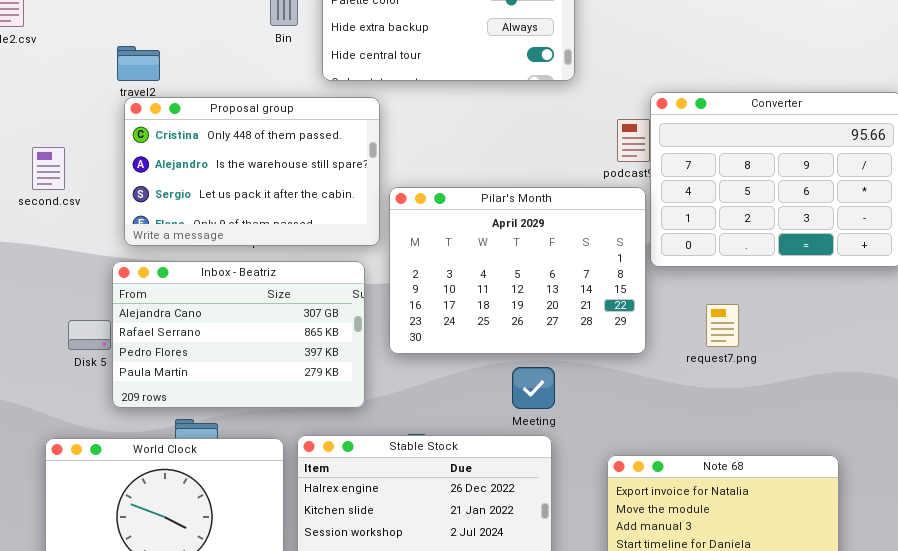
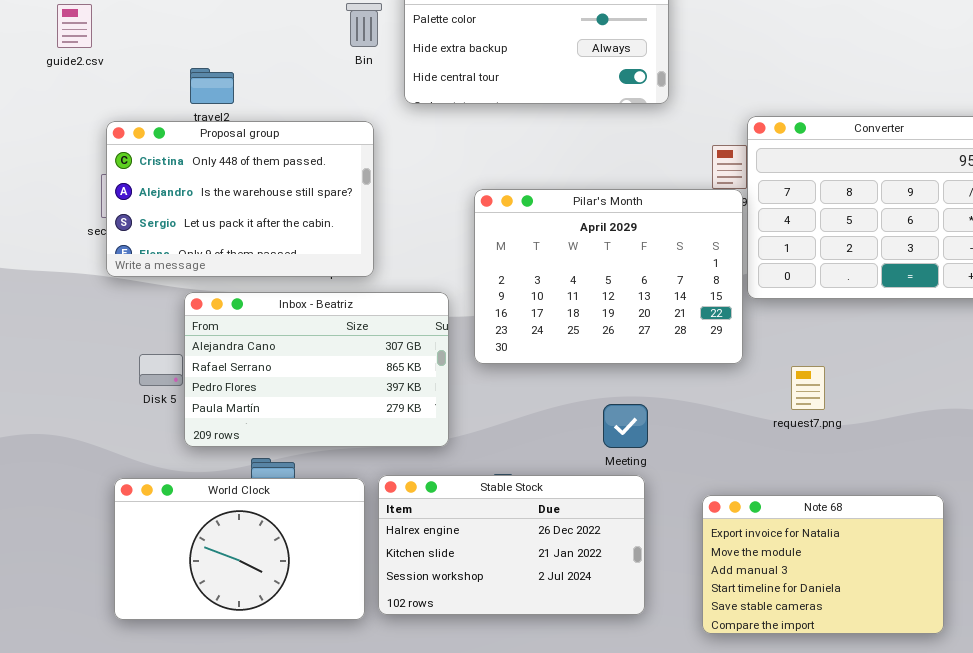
Proposal group: [124,97,380,246] -> [106,121,374,277], moved
Pilar's Month: [389,187,646,354] -> [474,189,743,364], moved
request7.png: [706,304,739,347] -> [791,366,825,410], moved

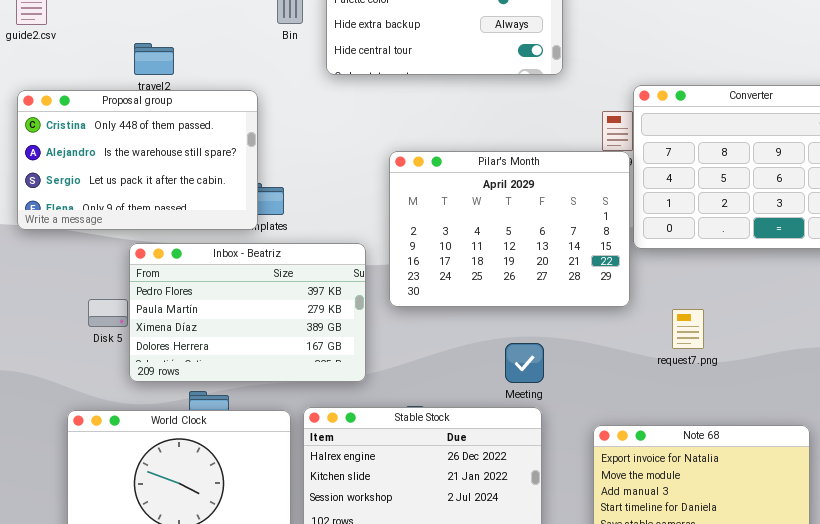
Proposal group: [106,121,374,277] -> [17,90,258,230], moved
Inbox - Beatriz: [184,292,449,447] -> [129,243,366,382], scrolled down 2 rows

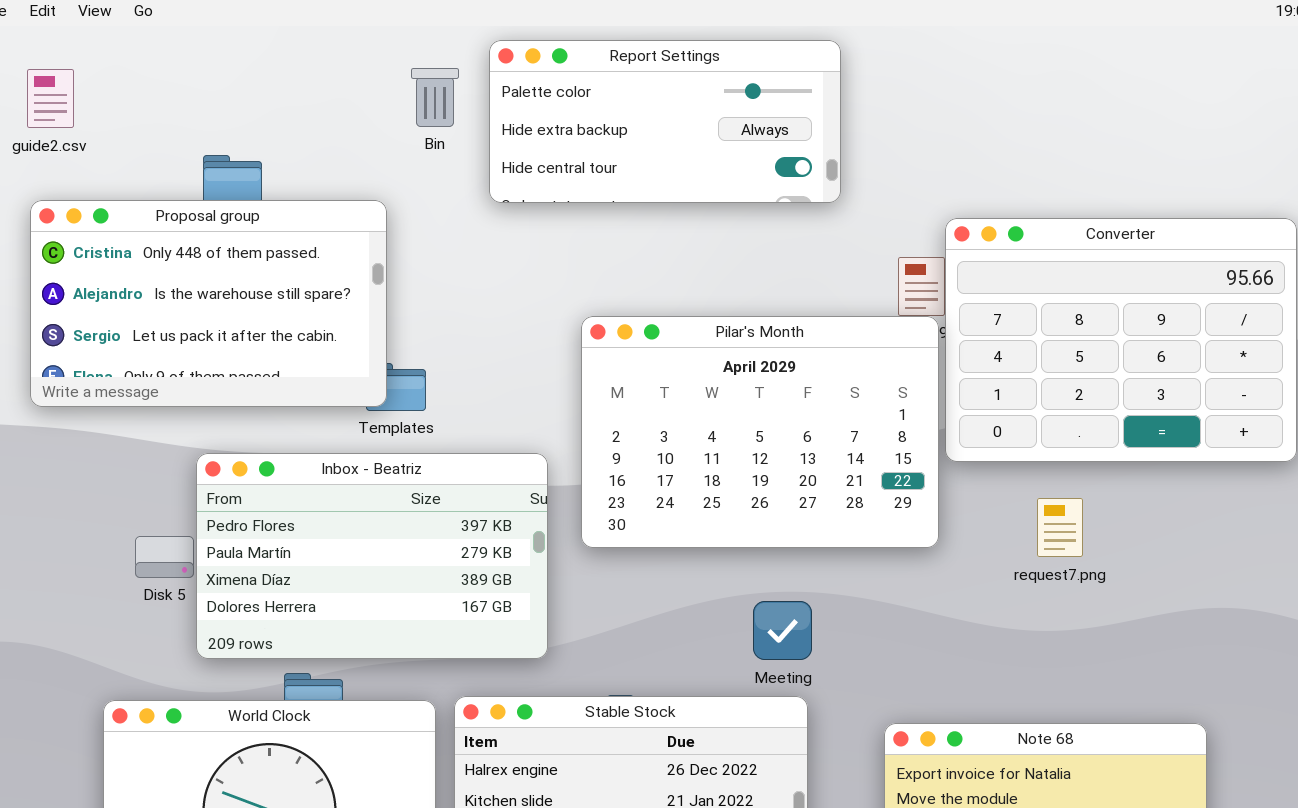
Proposal group: [17,90,258,230] -> [30,200,387,407], moved
request7.png: [672,309,704,349] -> [1037,498,1083,557], moved

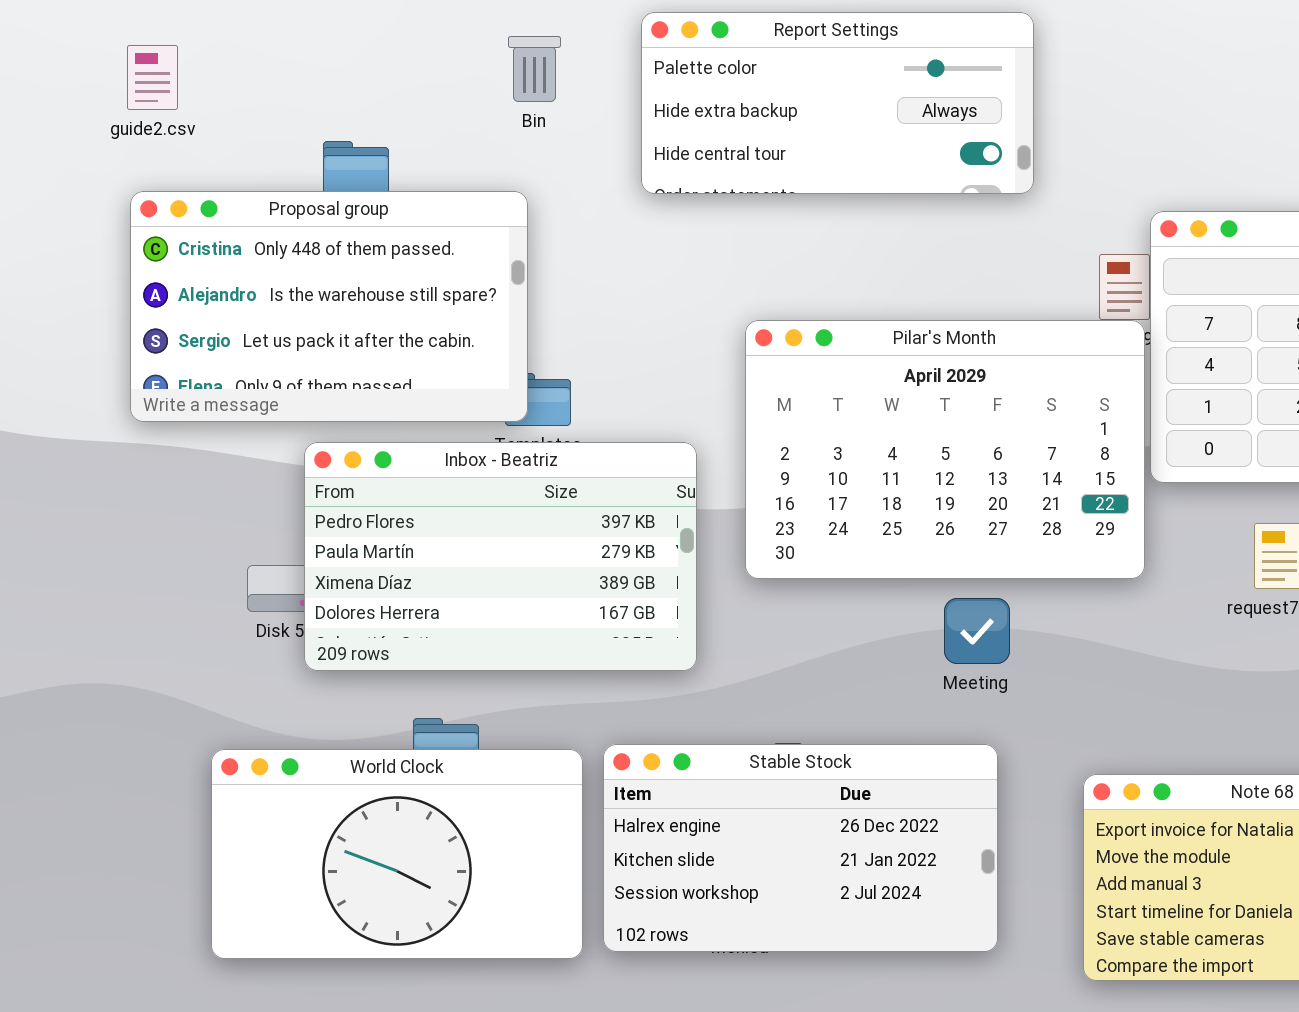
Bin: [411,68,459,127] -> [508,36,561,102], moved
Inbox - Beatriz: [196,453,548,659] -> [304,442,697,671], moved
Meeting: [753,601,812,660] -> [944,598,1010,664], moved

